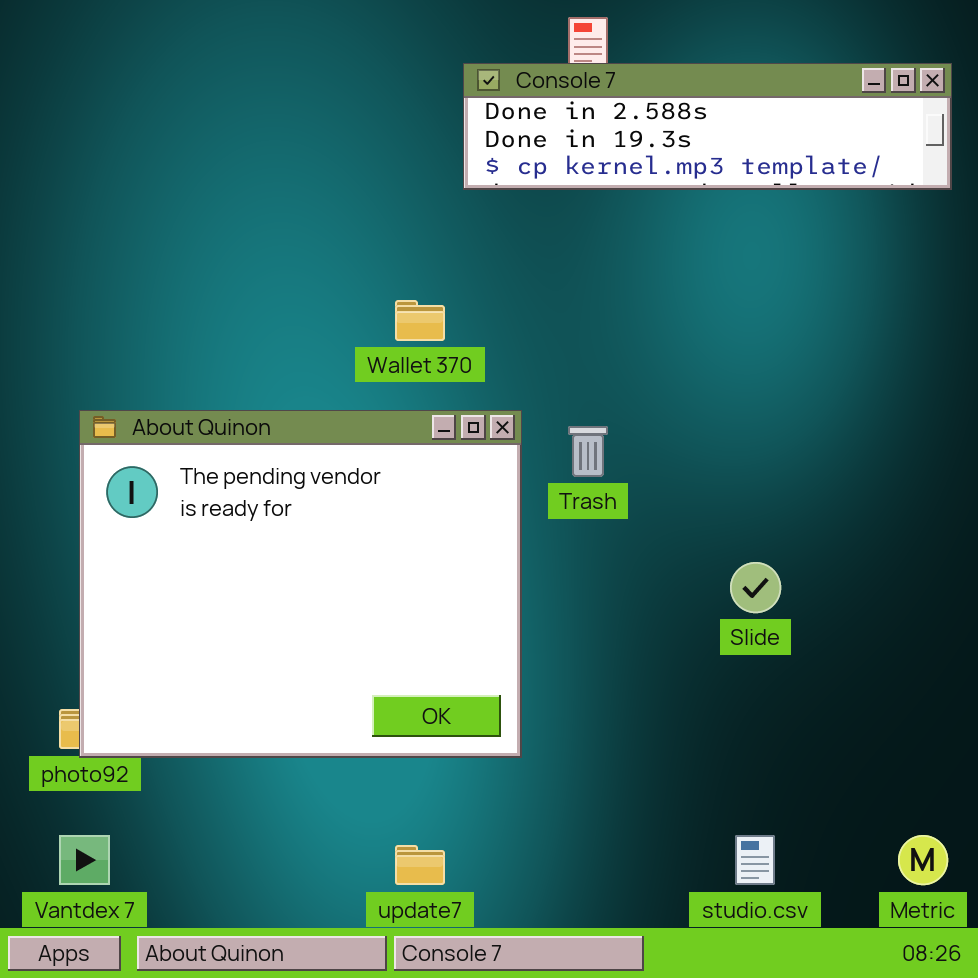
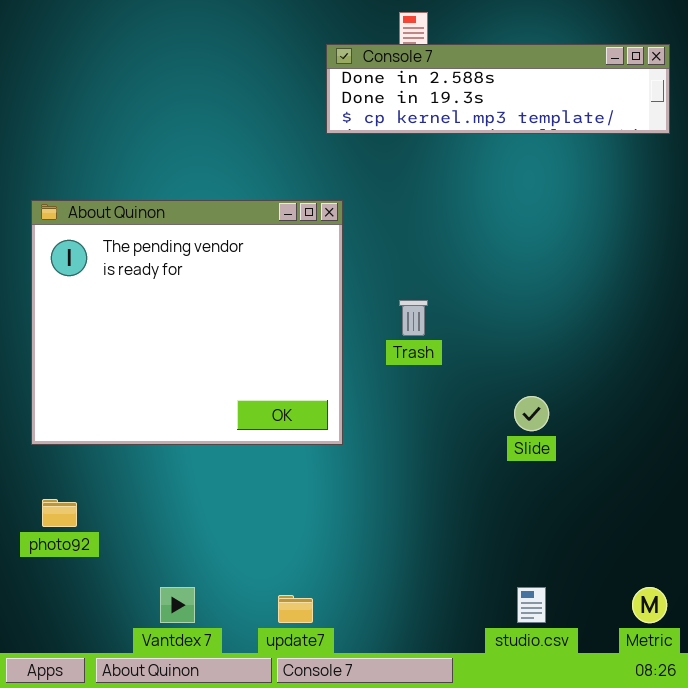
About Quinon: [79,410,522,758] -> [31,200,343,445], moved
Vantdex 7: [59,835,110,885] -> [160,587,195,623], moved

